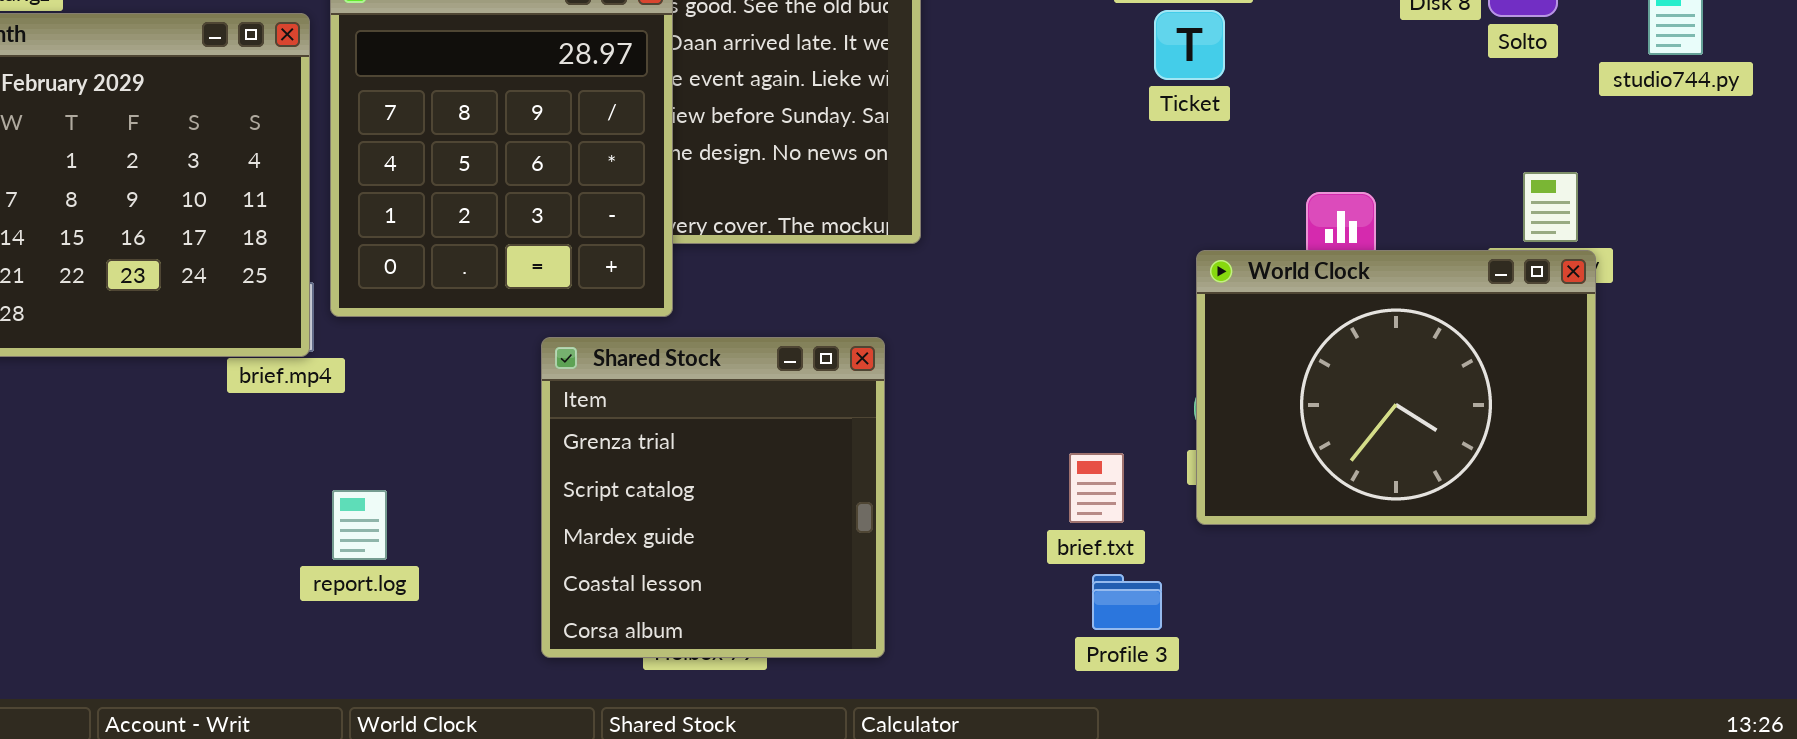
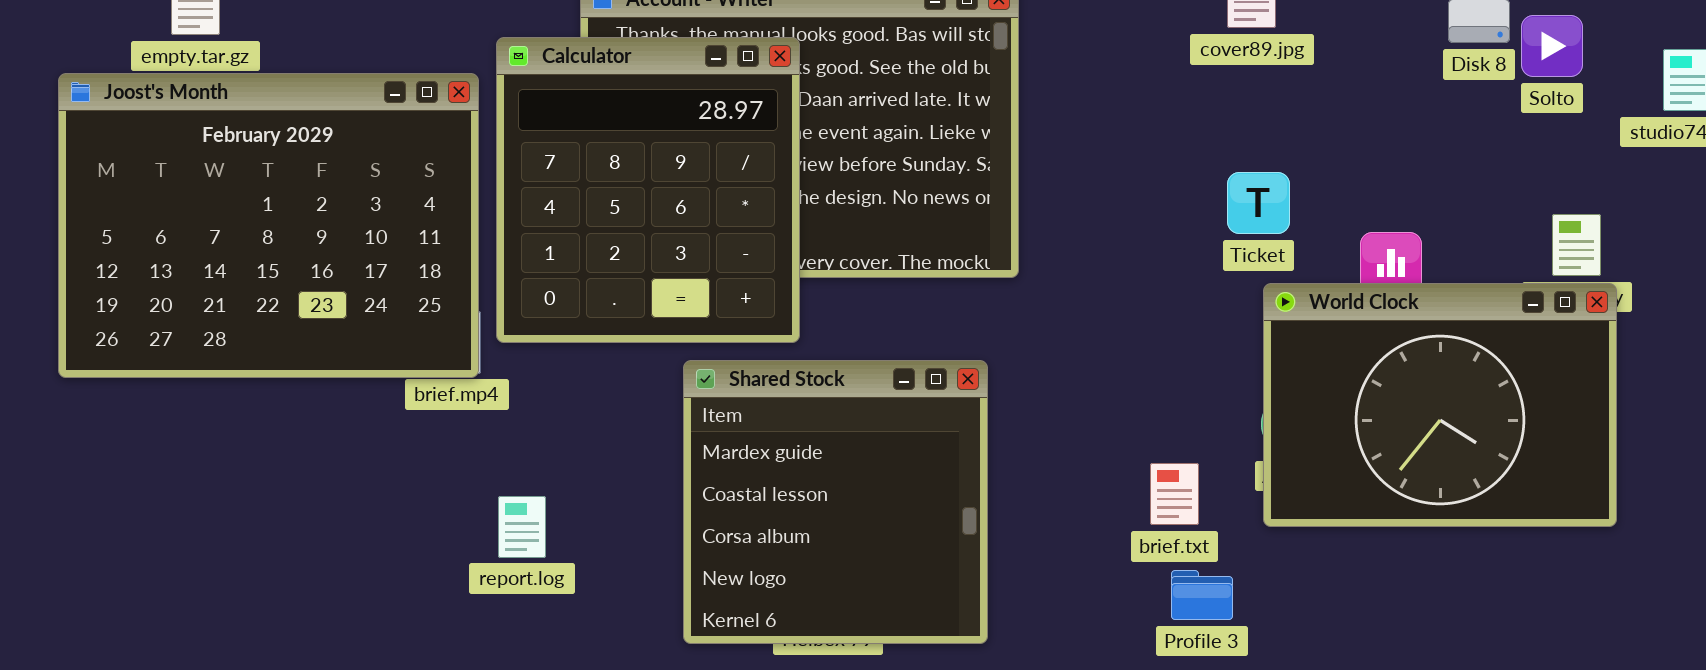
Ticket: [1154,10,1225,80] -> [1227,172,1290,234], moved
Shared Stock: [541,337,885,658] -> [683,360,988,644], scrolled down 2 rows

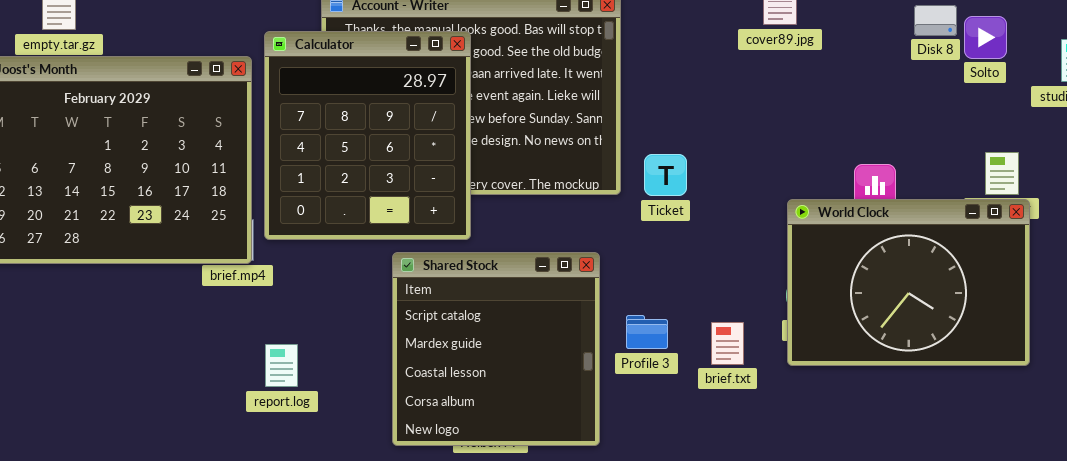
Ticket: [1227,172,1290,234] -> [644,154,687,196], moved
Shared Stock: [683,360,988,644] -> [392,252,600,446], scrolled up 1 row
Profile 3: [1171,570,1233,620] -> [626,315,668,349], moved

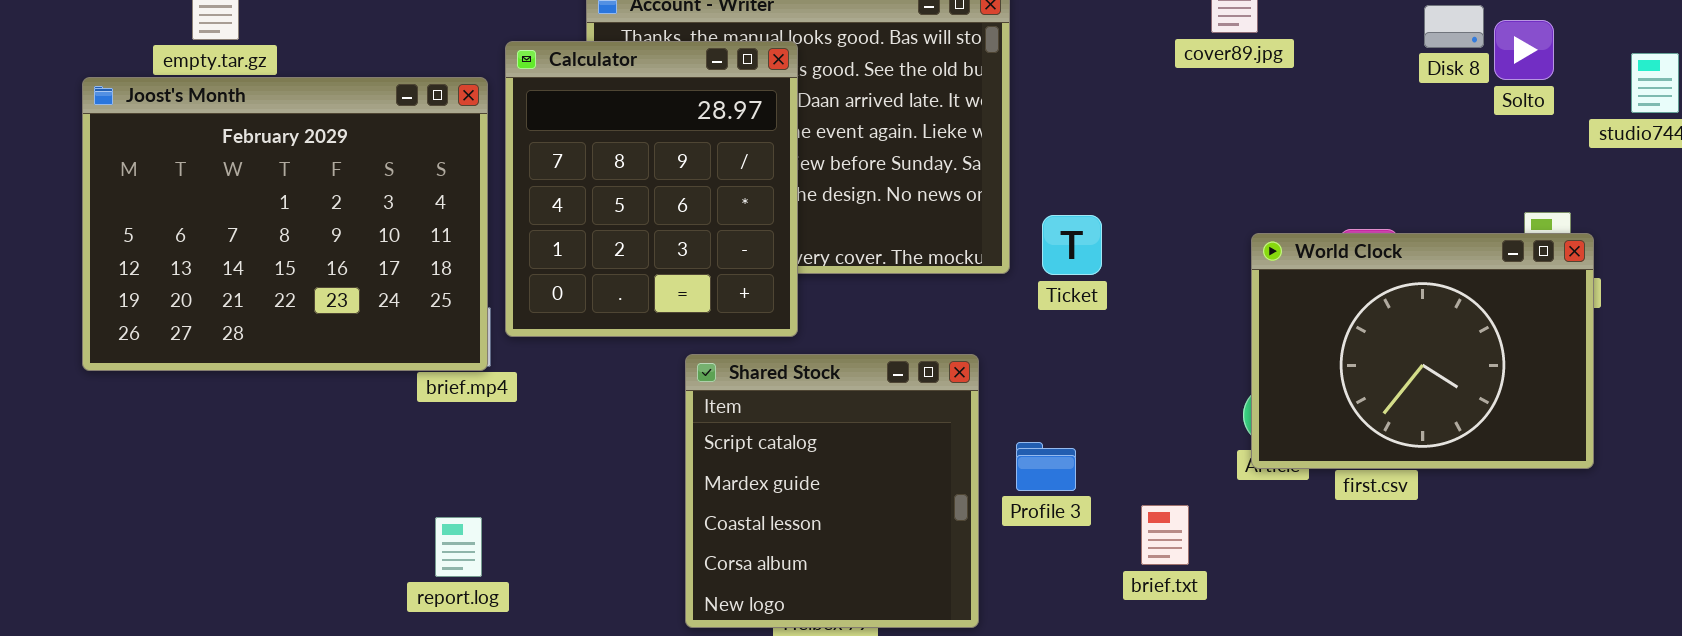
World Clock: [787,199,1030,366] -> [1251,233,1594,469], moved
brief.txt: [711,322,744,365] -> [1141,505,1189,565], moved
report.log: [265,344,298,387] -> [435,517,482,577], moved

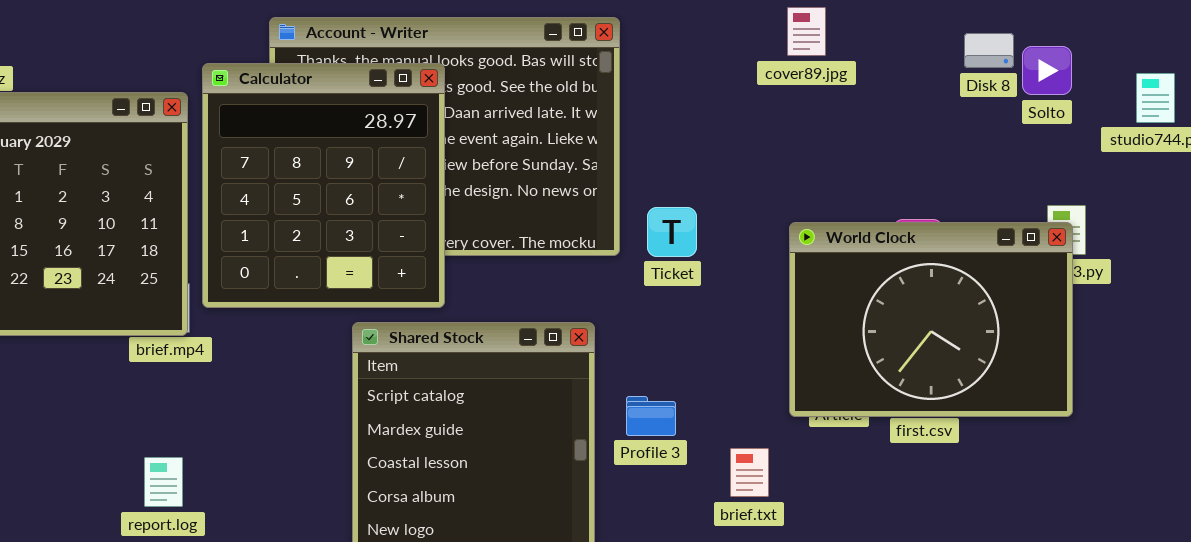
World Clock: [1251,233,1594,469] -> [789,222,1073,417], moved

